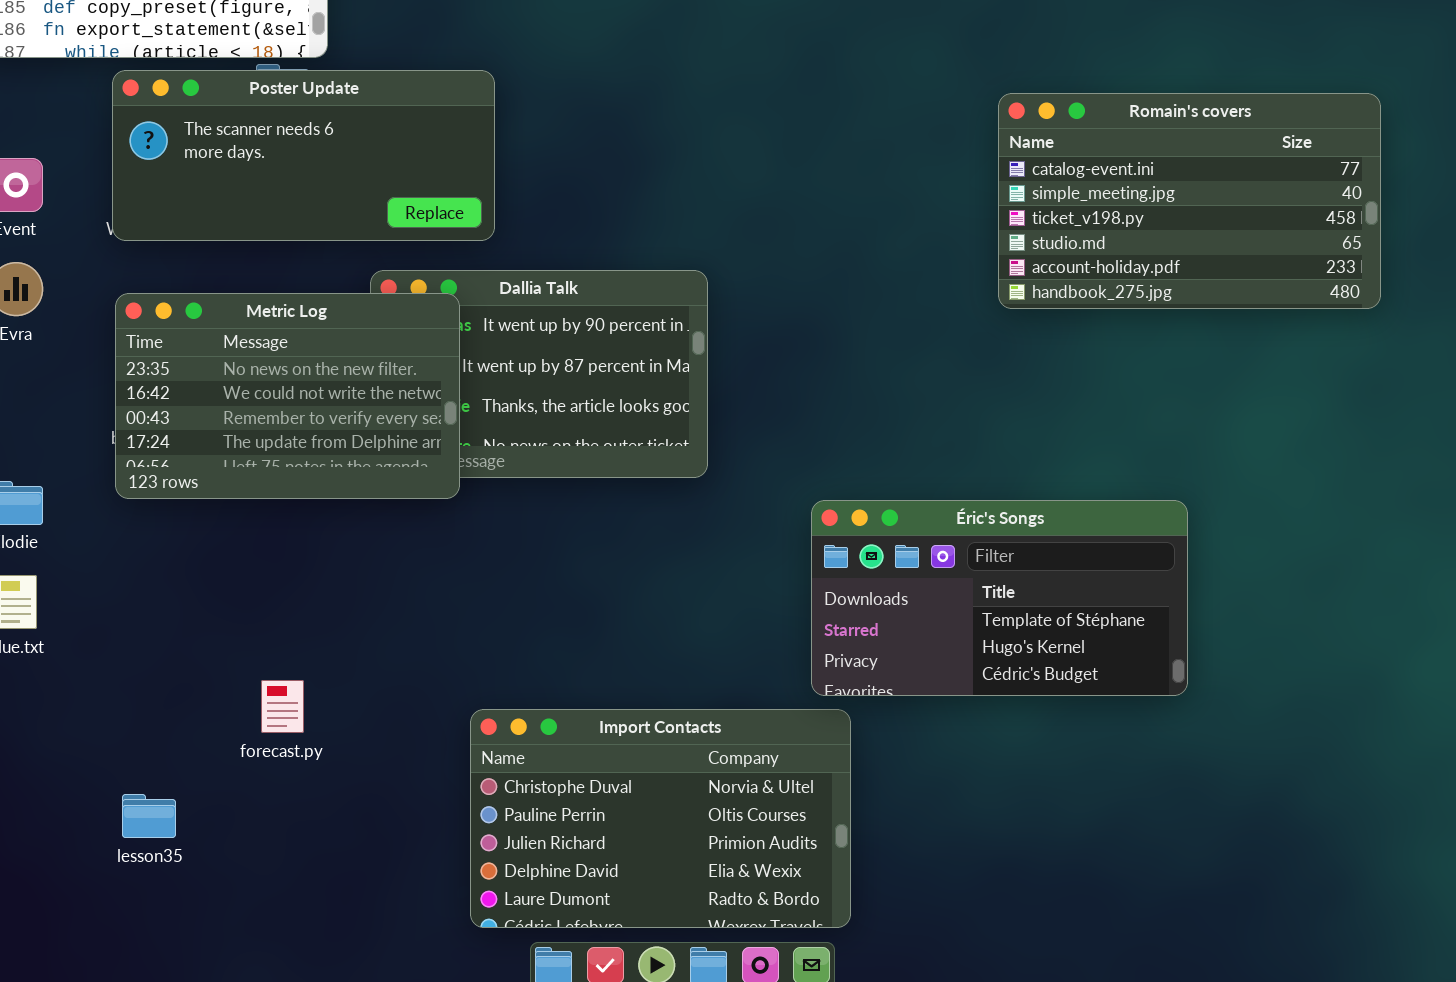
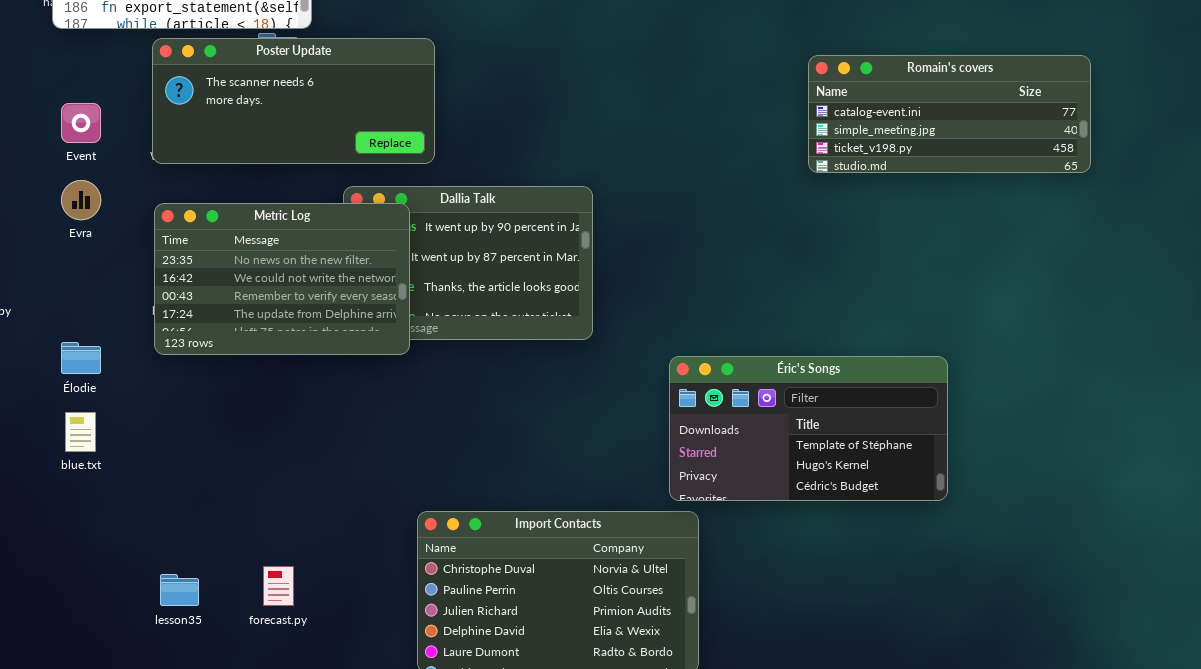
Romain's covers: [998,93,1381,309] -> [808,55,1091,173], resized
forecast.py: [261,680,304,733] -> [263,566,294,606], moved

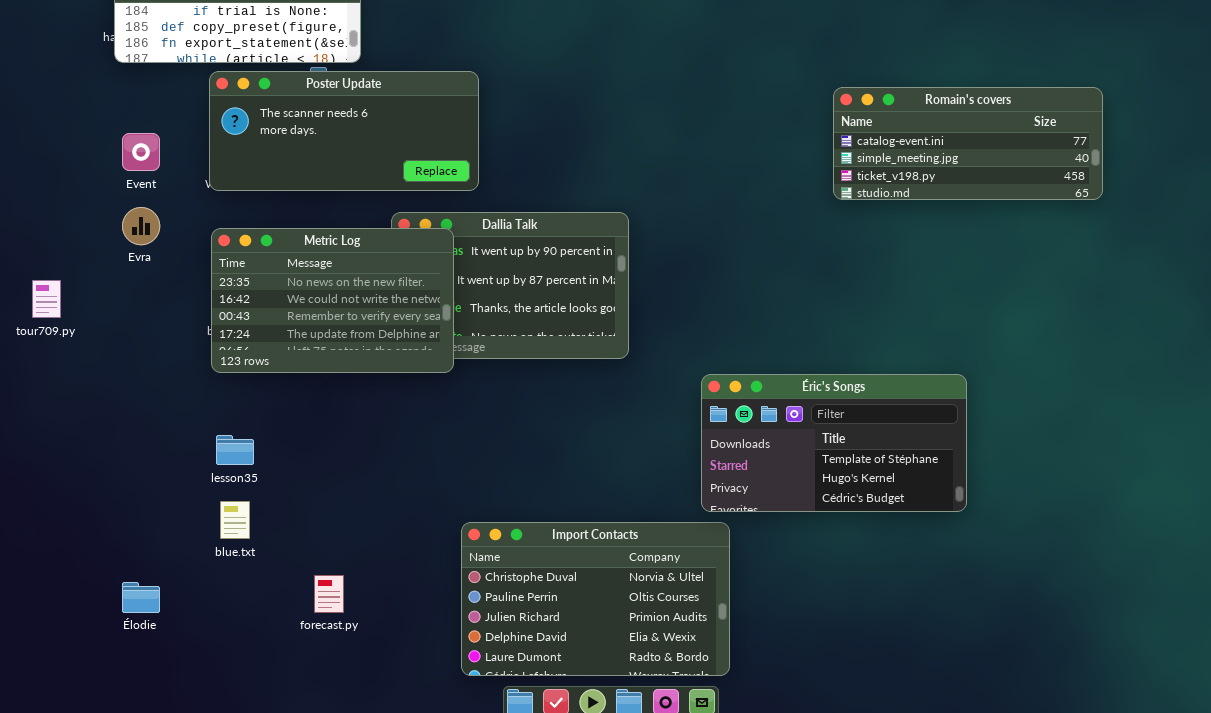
Élodie: [61,342,101,374] -> [122,582,160,613], moved
blue.txt: [65,412,96,452] -> [220,501,250,539], moved
lesson35: [160,574,199,606] -> [216,435,254,465], moved

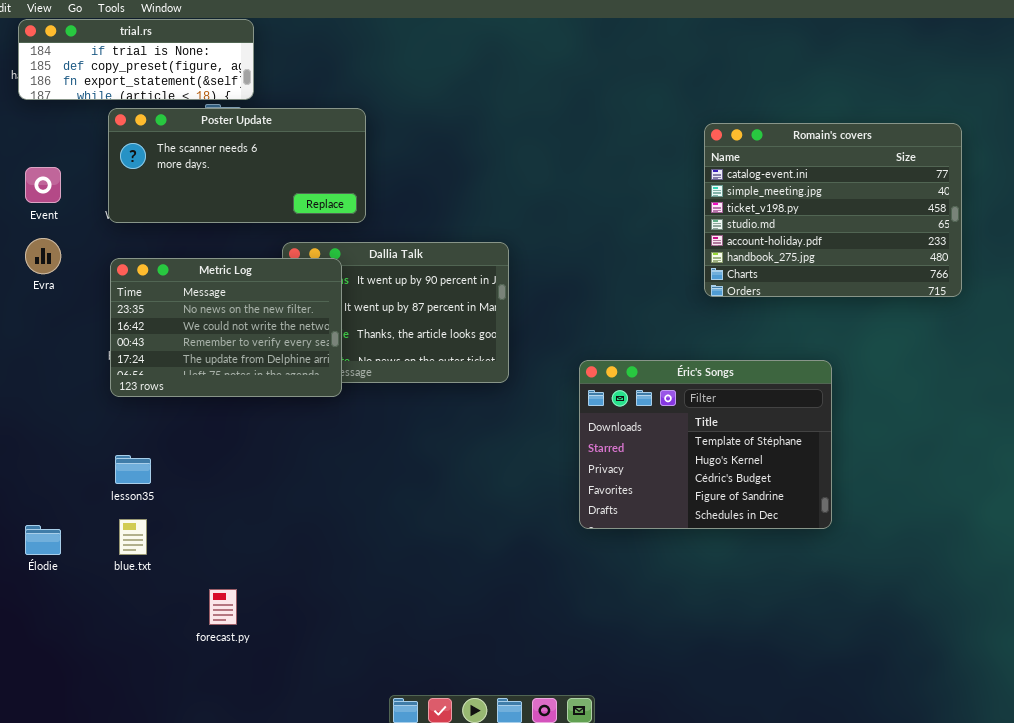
Romain's covers: [833,87,1103,200] -> [704,123,962,297], resized
Éric's Songs: [701,374,967,512] -> [579,360,832,529], resized
Import Contacts: [461,522,730,676] -> none, closed
Élodie: [122,582,160,613] -> [25,525,61,555], moved

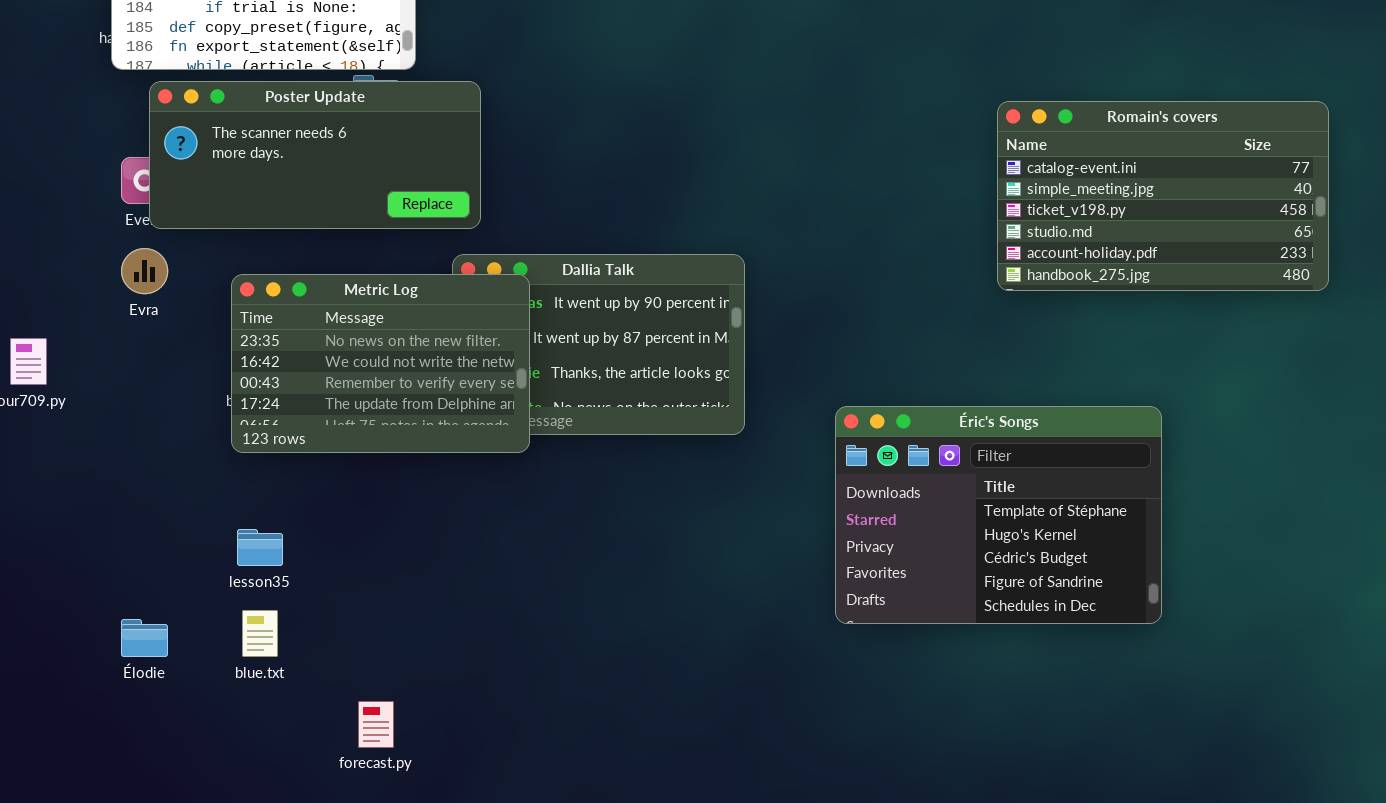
Poster Update: [108,108,366,223] -> [149,81,481,229], moved
Romain's covers: [704,123,962,297] -> [997,101,1329,291], resized

